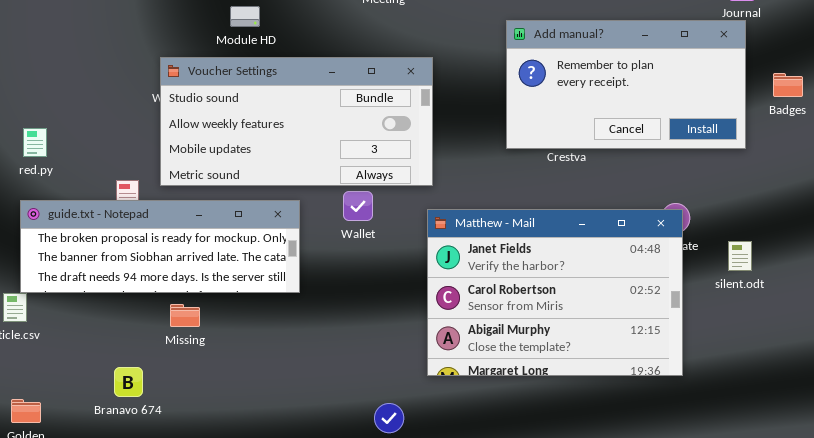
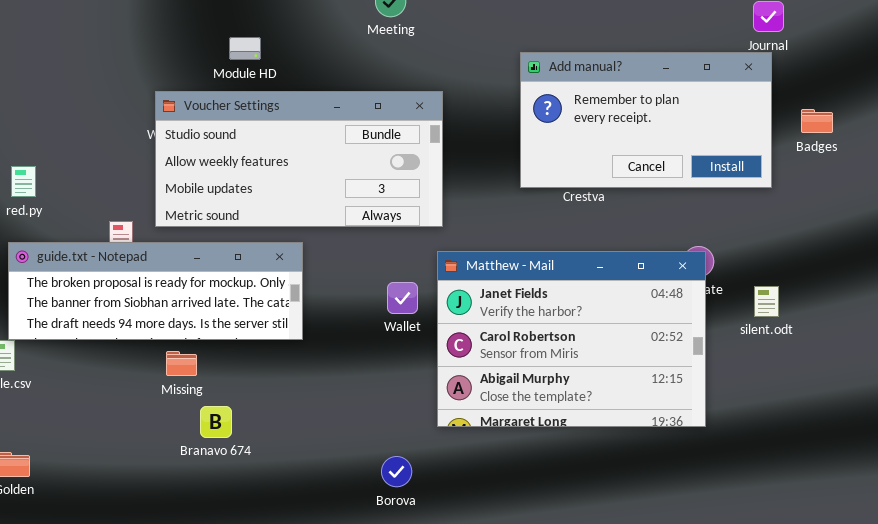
Wallet: [343,191,373,221] -> [387,282,418,314], moved
Branavo 674: [114,367,143,397] -> [200,406,232,438], moved

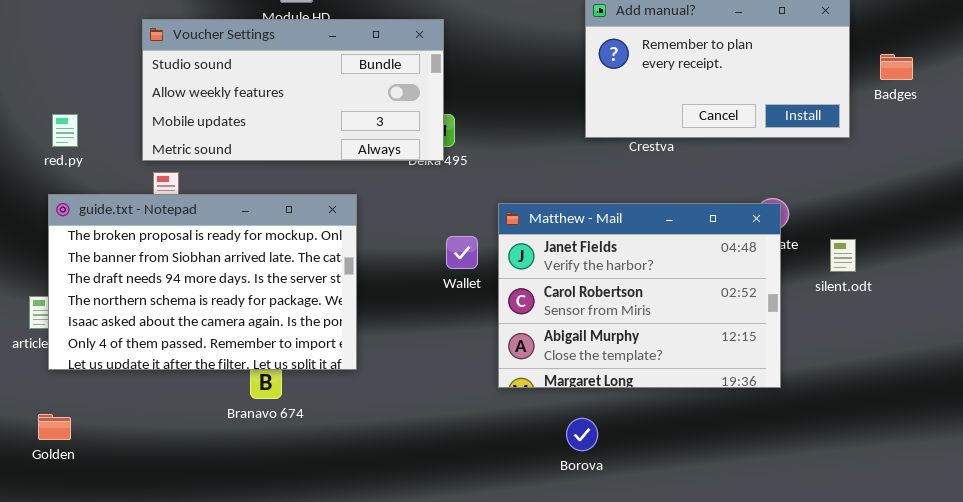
Voucher Settings: [155,91,443,227] -> [142,19,444,161], moved
guide.txt - Notepad: [8,242,303,340] -> [48,194,357,370], resized
Borova: [381,456,412,487] -> [566,418,598,451], moved

